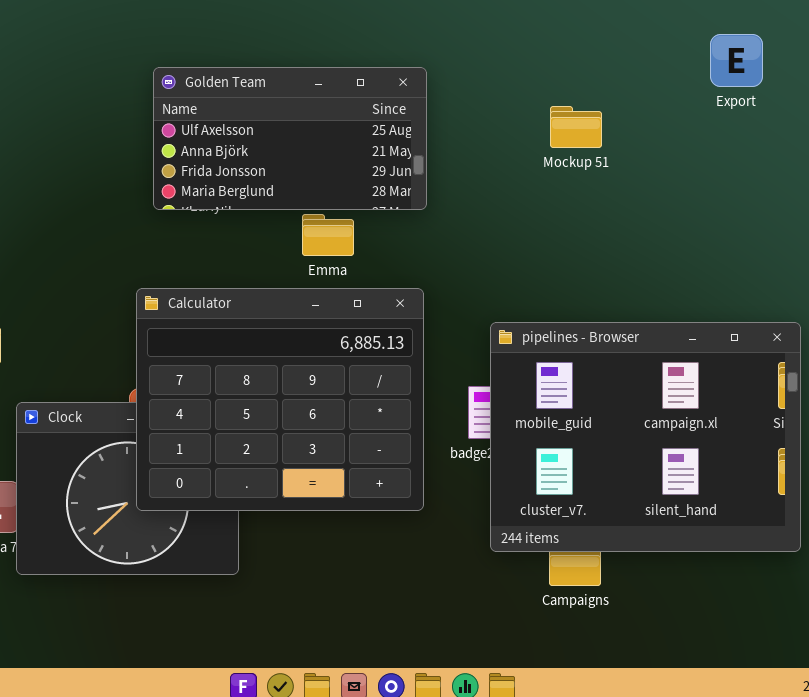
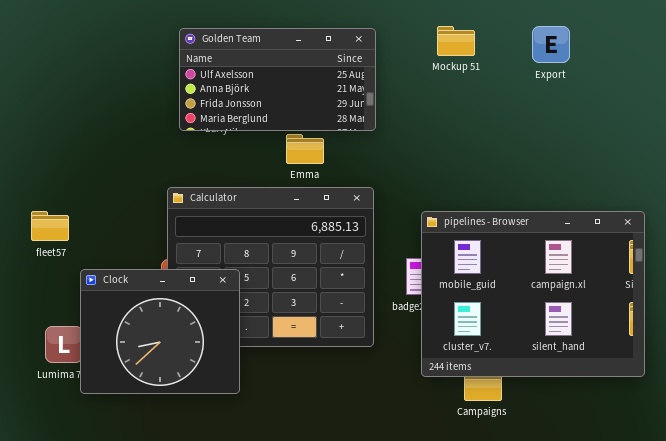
Export: [710,34,763,87] -> [532,26,570,63], moved
Mockup 51: [550,106,602,148] -> [437,26,475,56], moved
Clock: [16,402,239,575] -> [80,269,240,394], raised

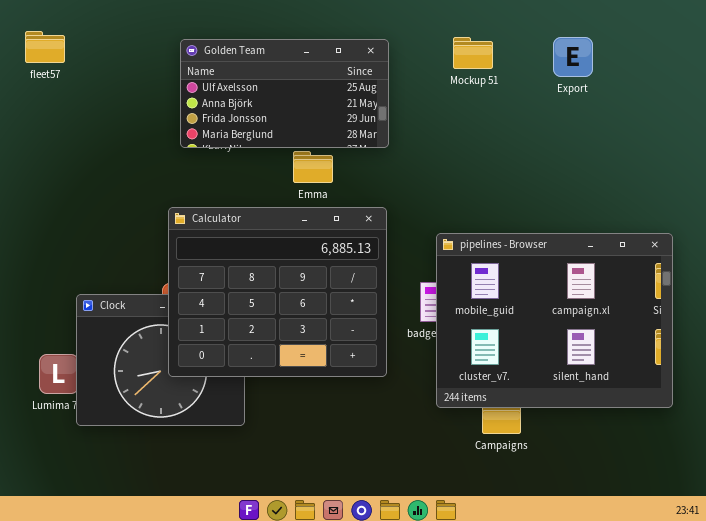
Calculator: [167,187,374,347] -> [168,207,387,377], raised
fleet57: [31,211,69,241] -> [25,31,65,63], moved

